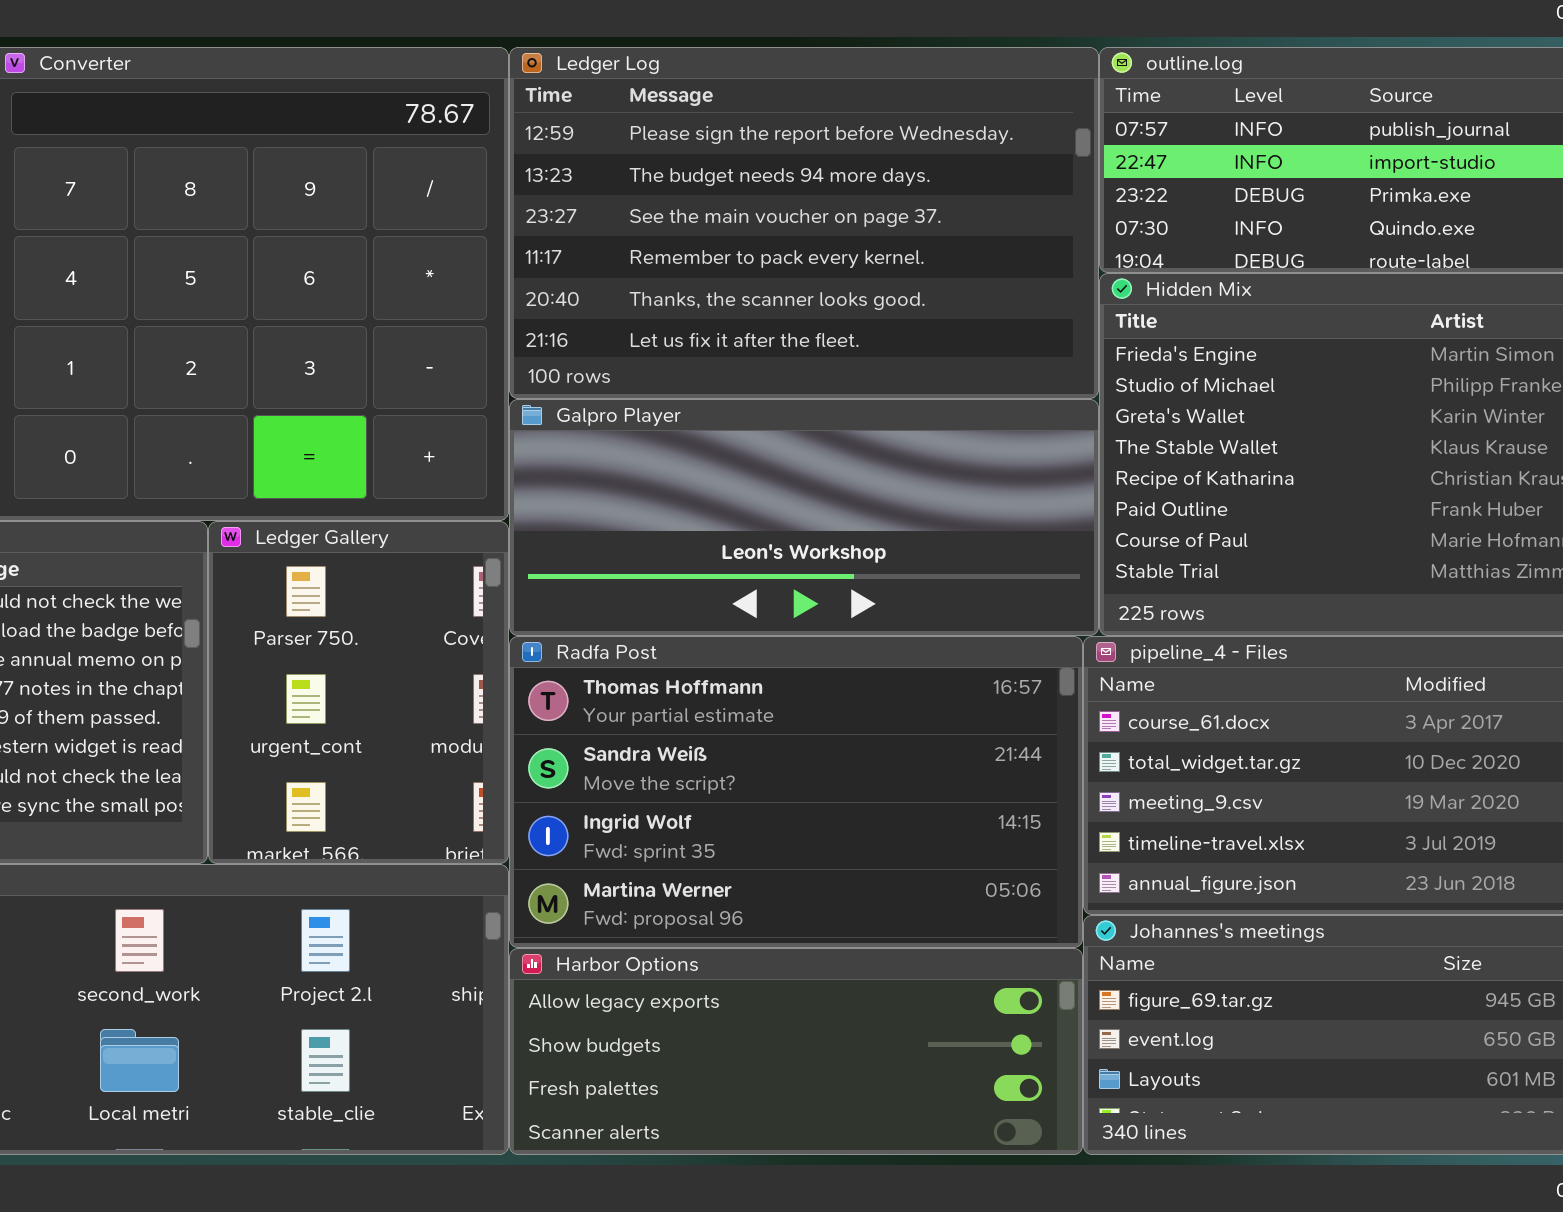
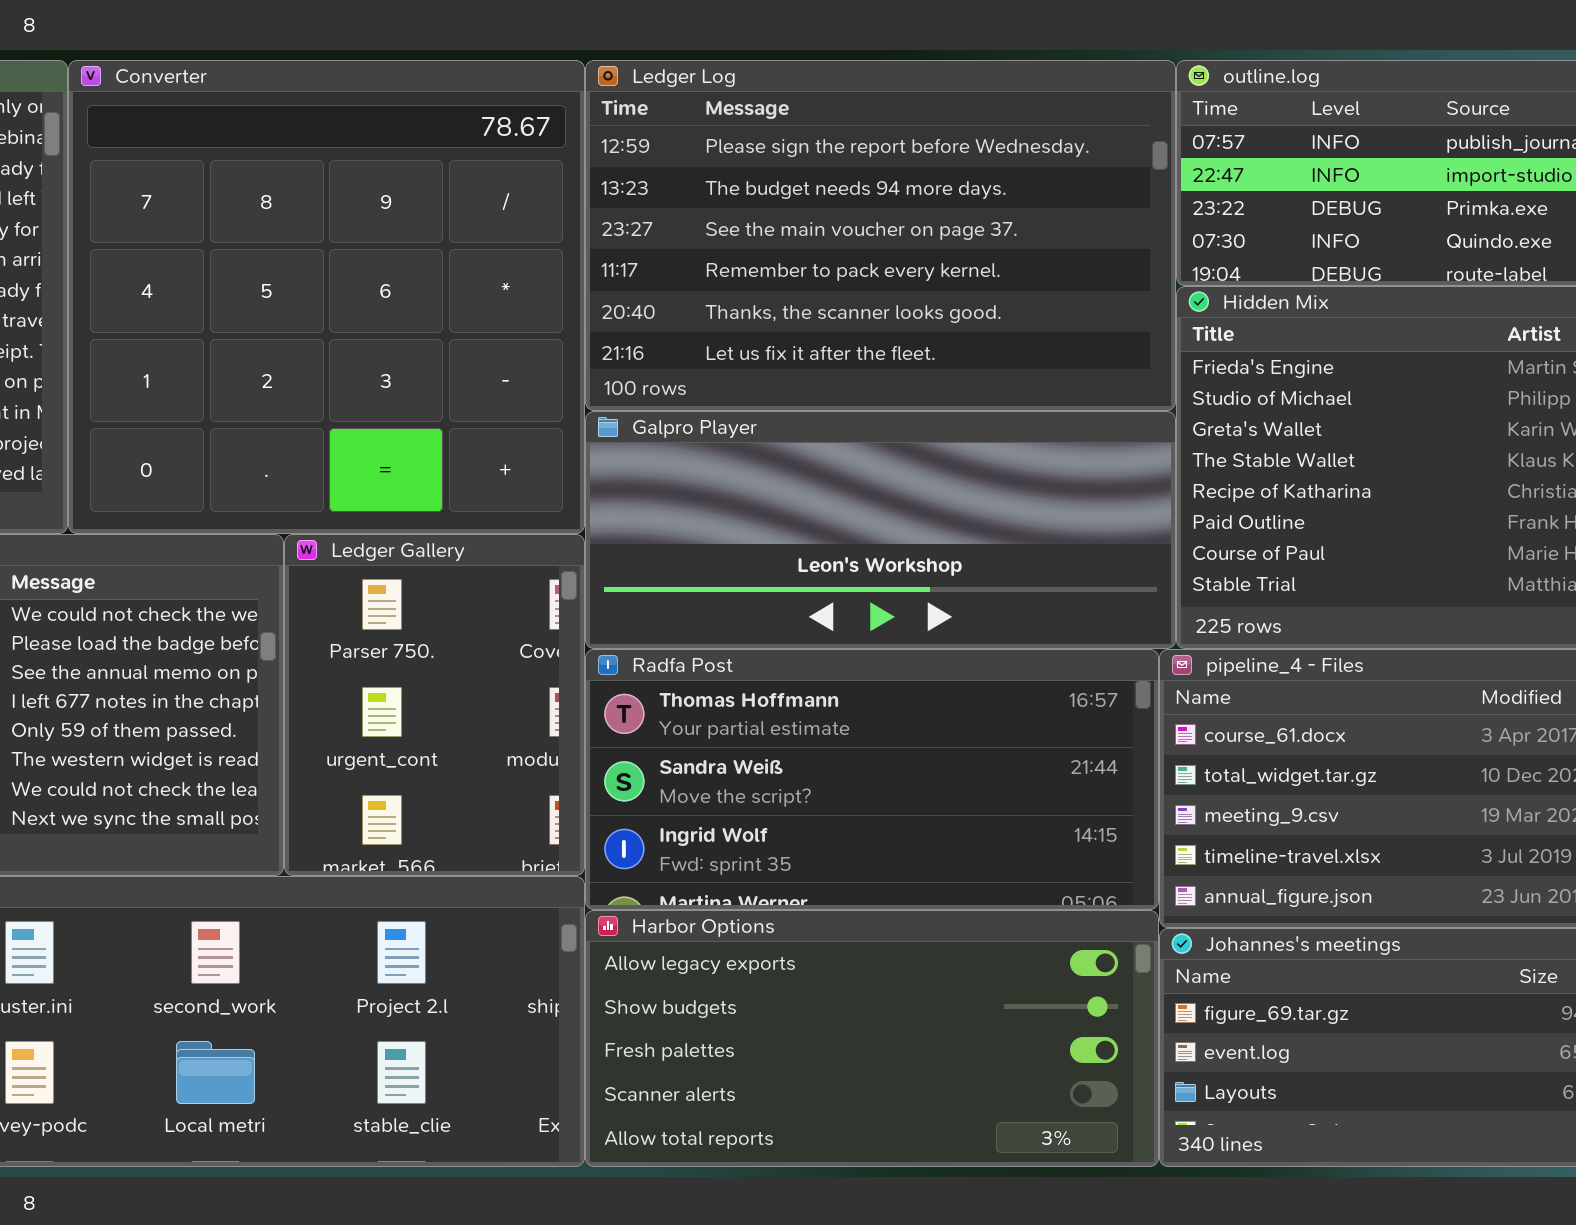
Radfa Post: [509,636,1083,948] -> [585,649,1159,910], resized
Harbor Options: [509,948,1083,1155] -> [585,910,1159,1167], resized

